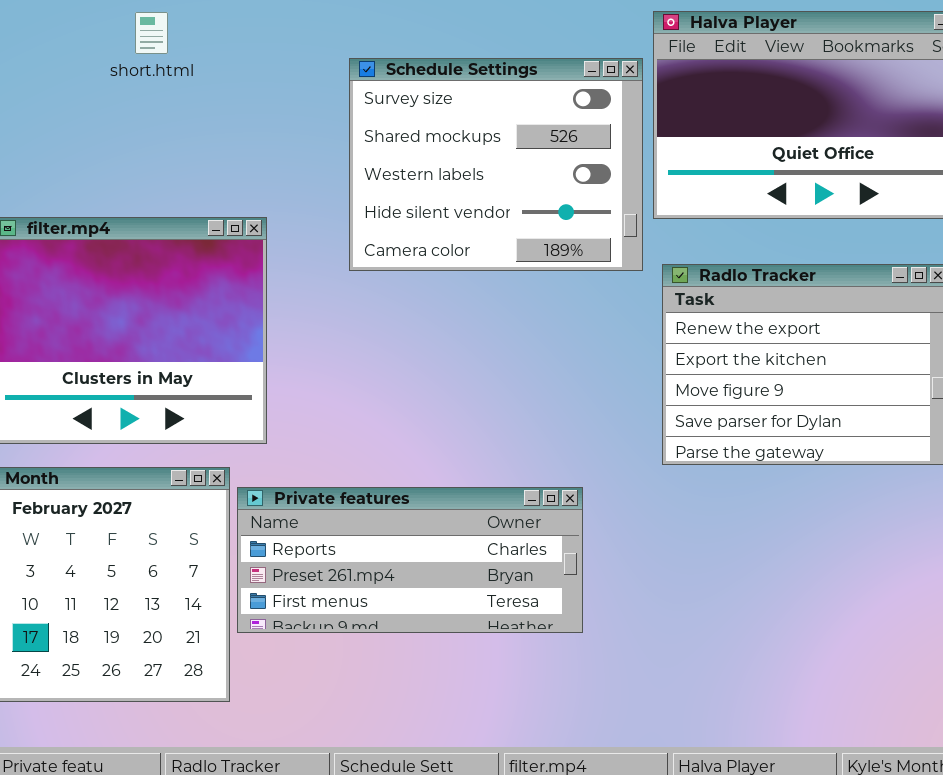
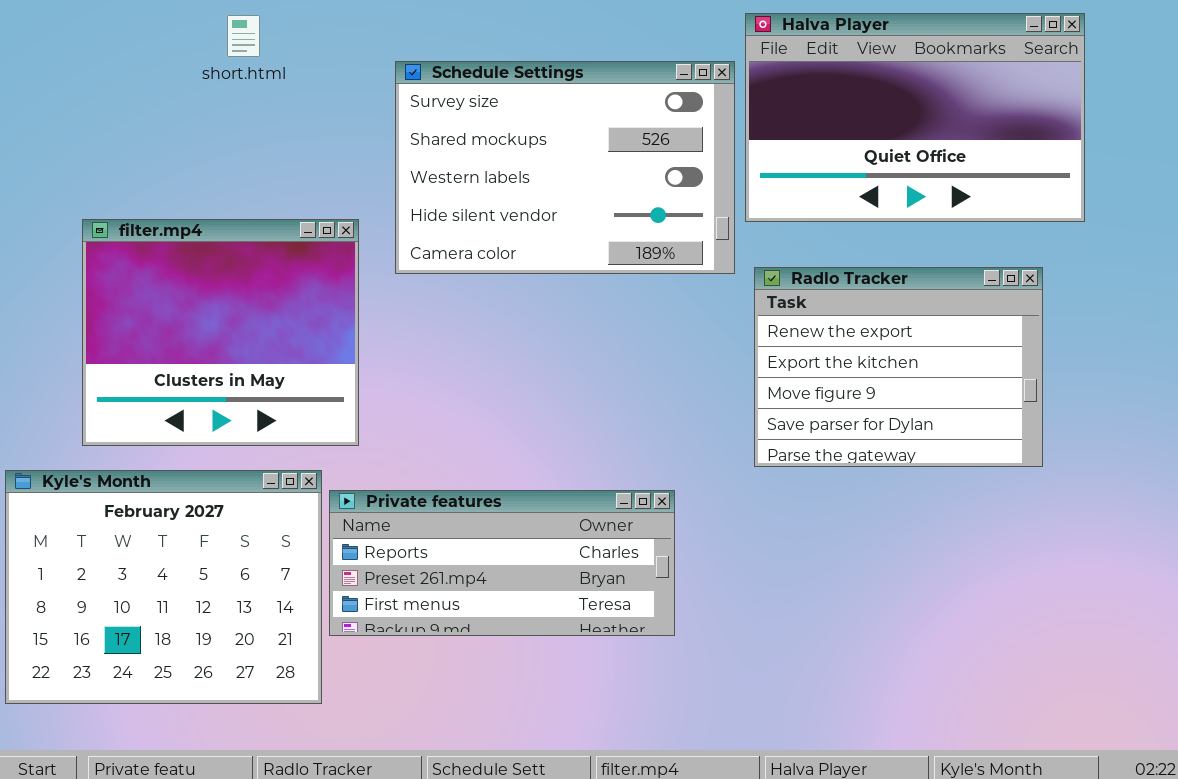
Schedule Settings: [349,58,643,271] -> [395,61,735,274], resized

